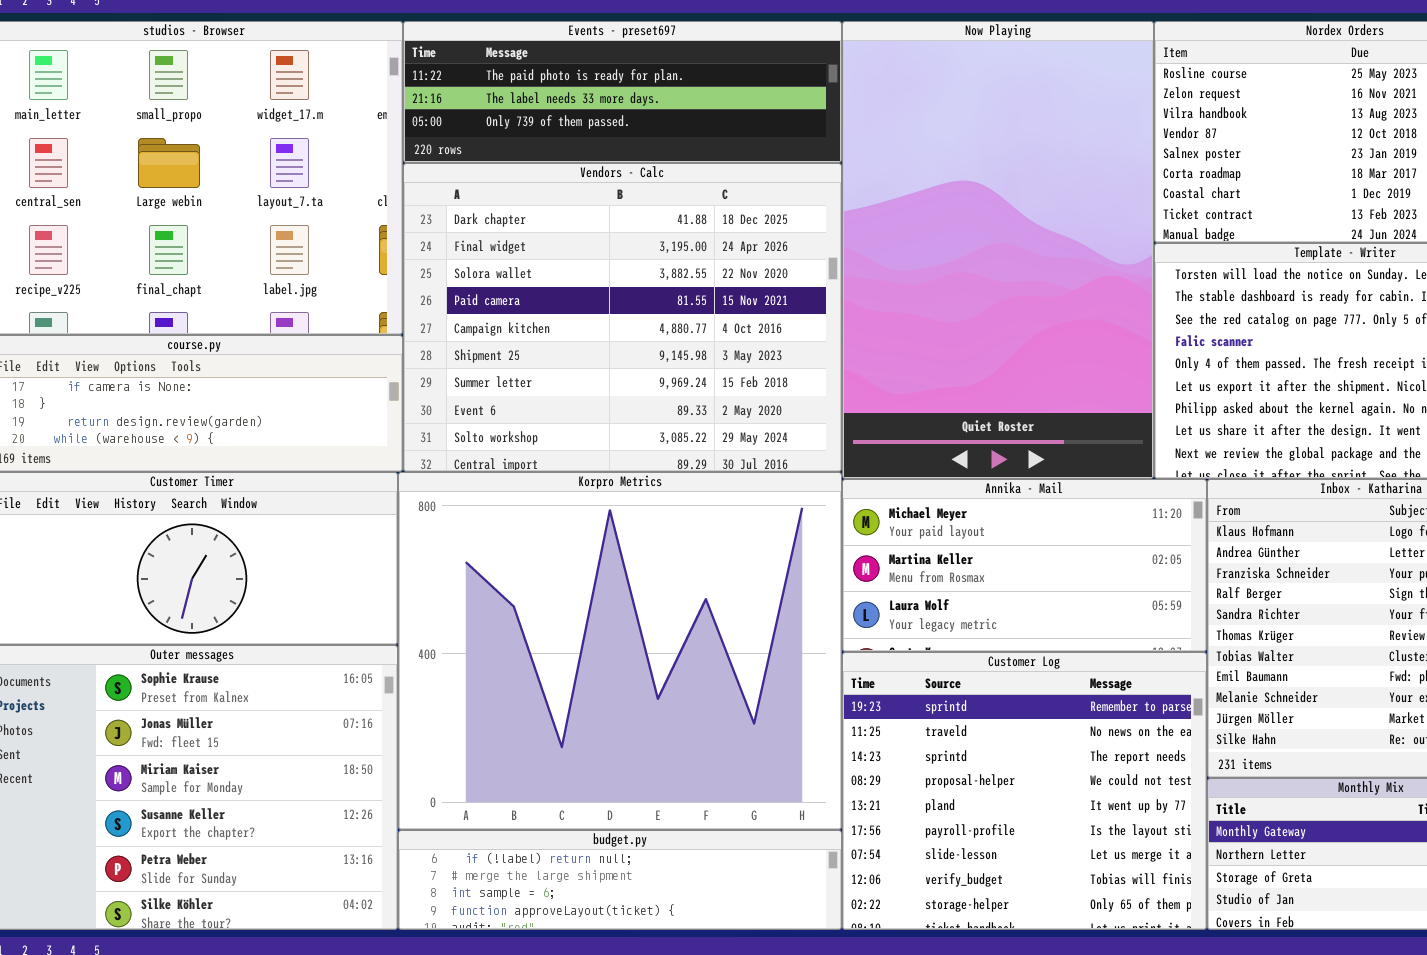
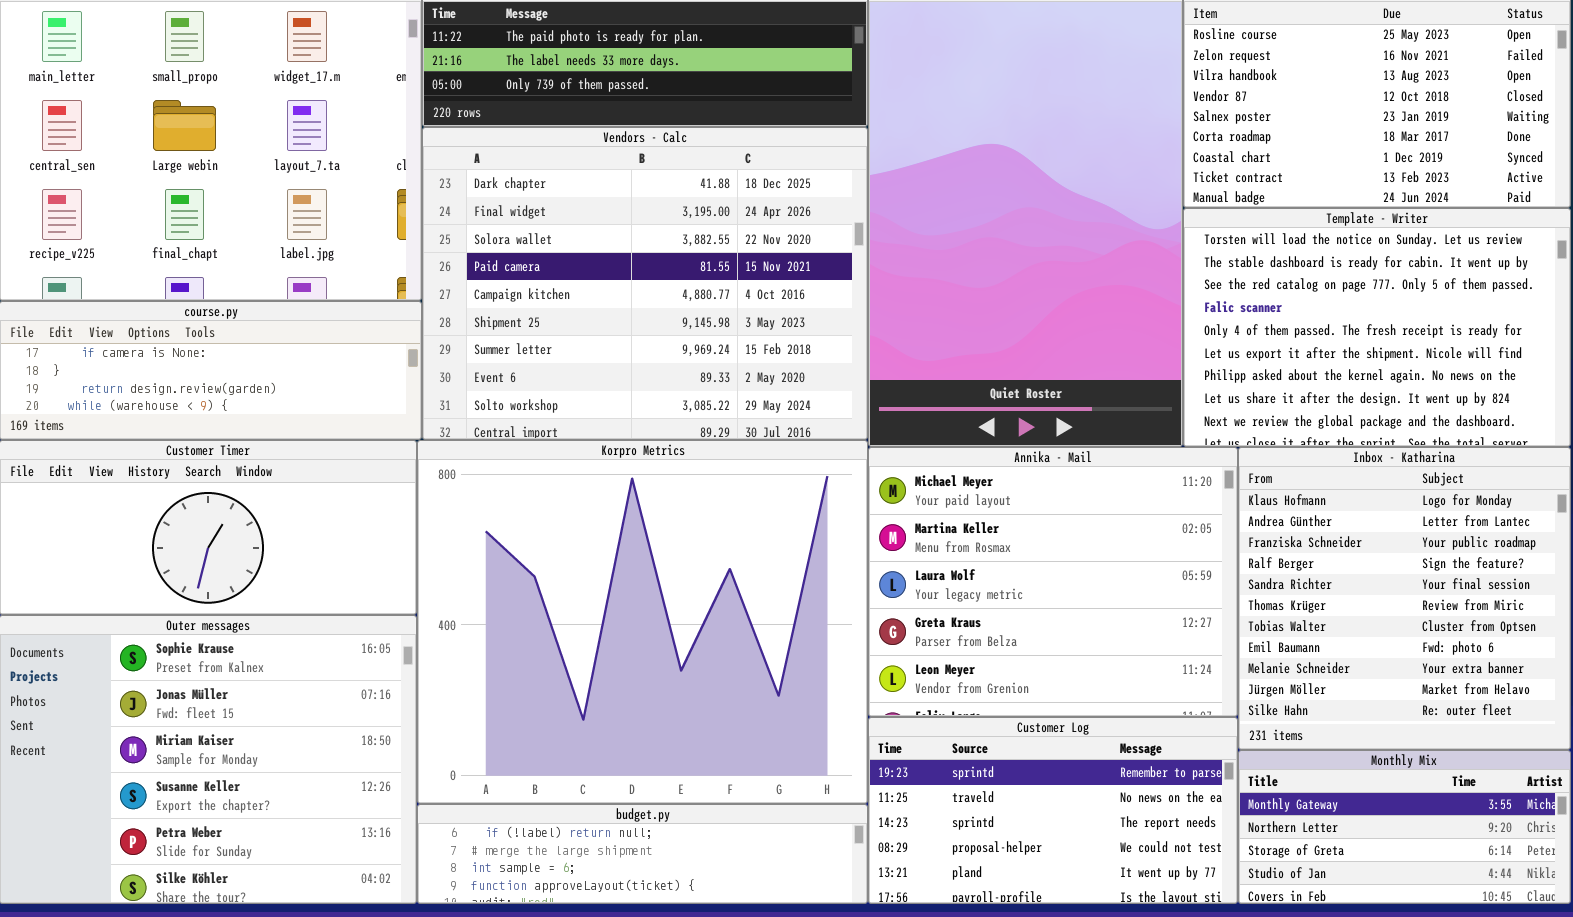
Annika - Mail: [842,479,1207,652] -> [868,447,1238,717], resized
Customer Log: [842,652,1207,930] -> [868,717,1238,904], resized

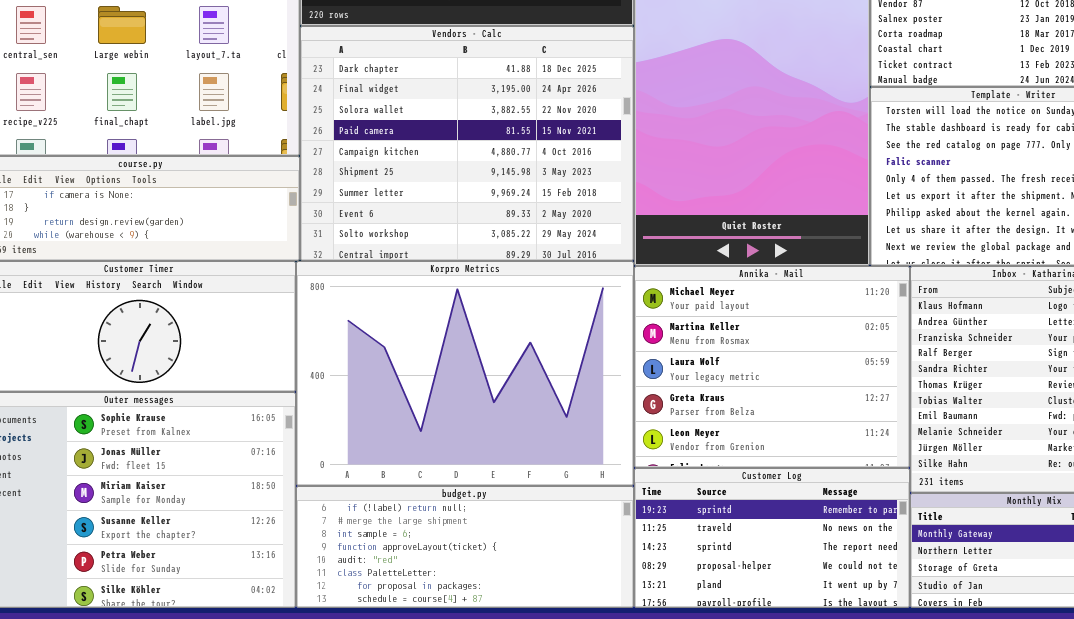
Korpro Metrics: [417,440,868,804] -> [296,261,634,486], resized
budget.py: [417,804,868,904] -> [296,486,634,608], resized

